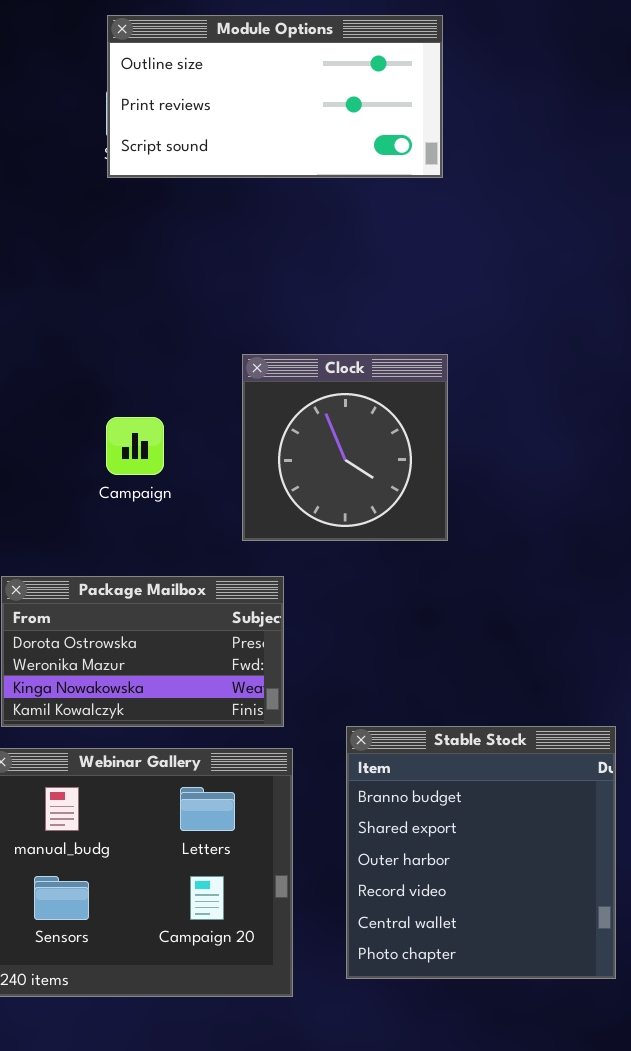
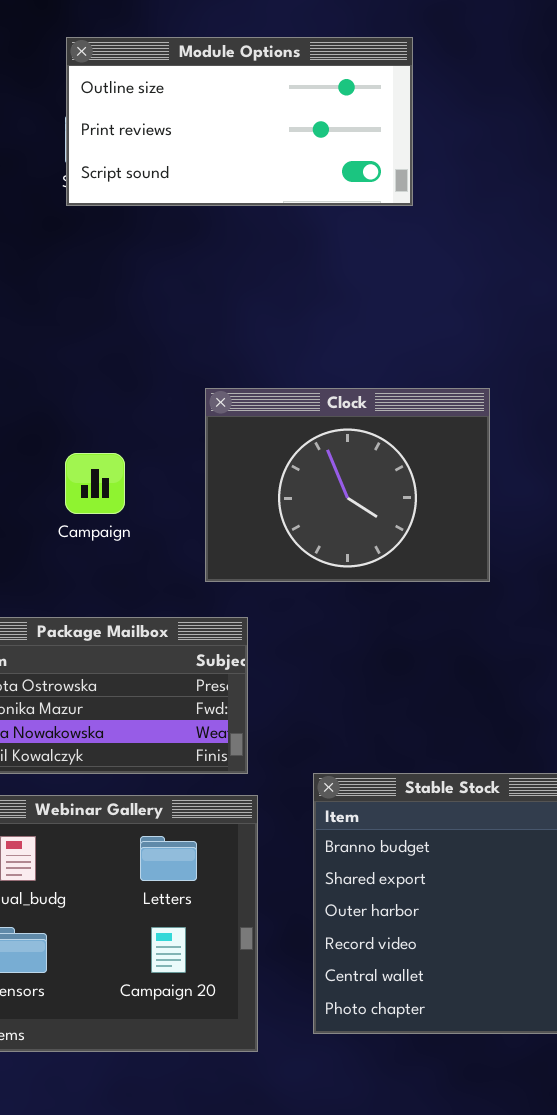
Clock: [242,354,448,541] -> [205,388,490,582], resized

